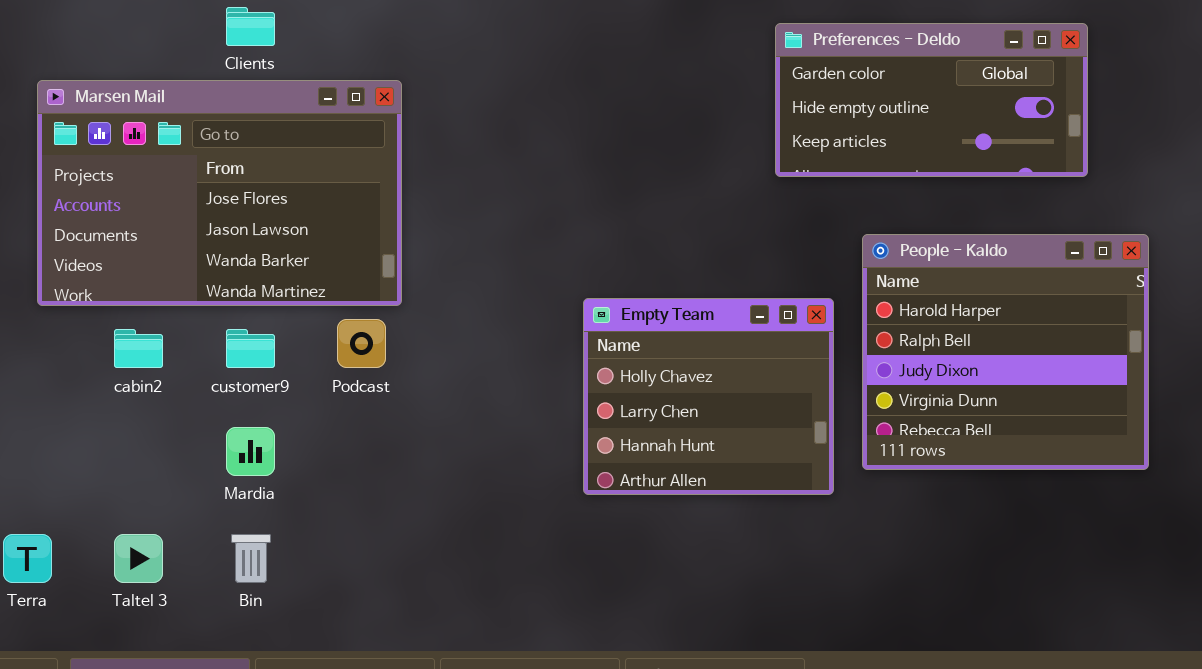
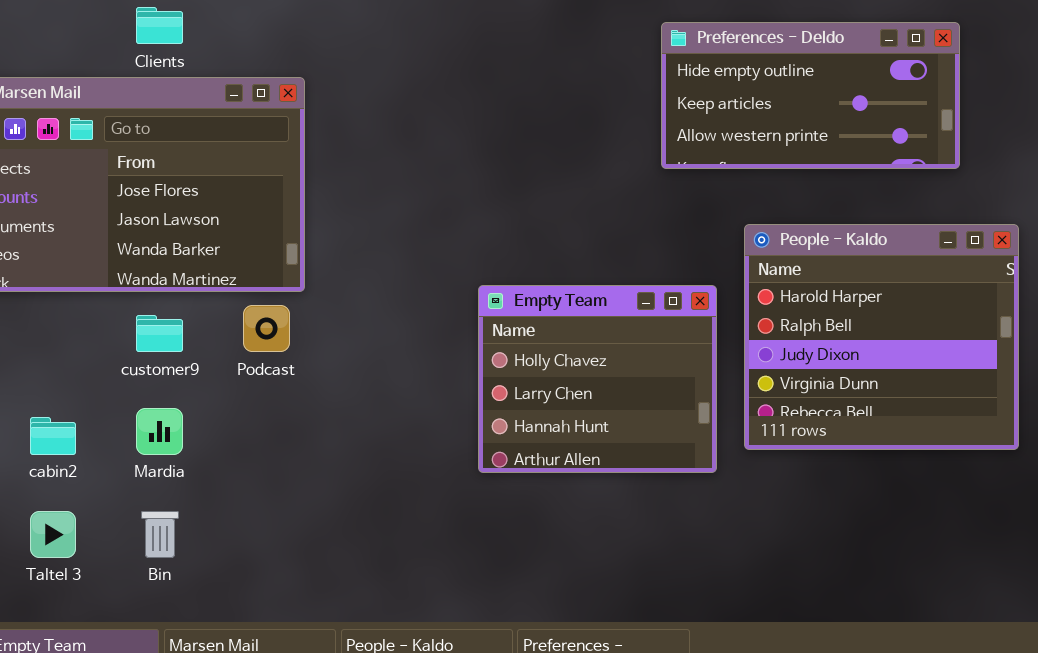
Preferences - Deldo: [775,23,1088,177] -> [661,22,960,169], scrolled down 1 row
cabin2: [114,329,163,368] -> [30,417,76,455], moved

